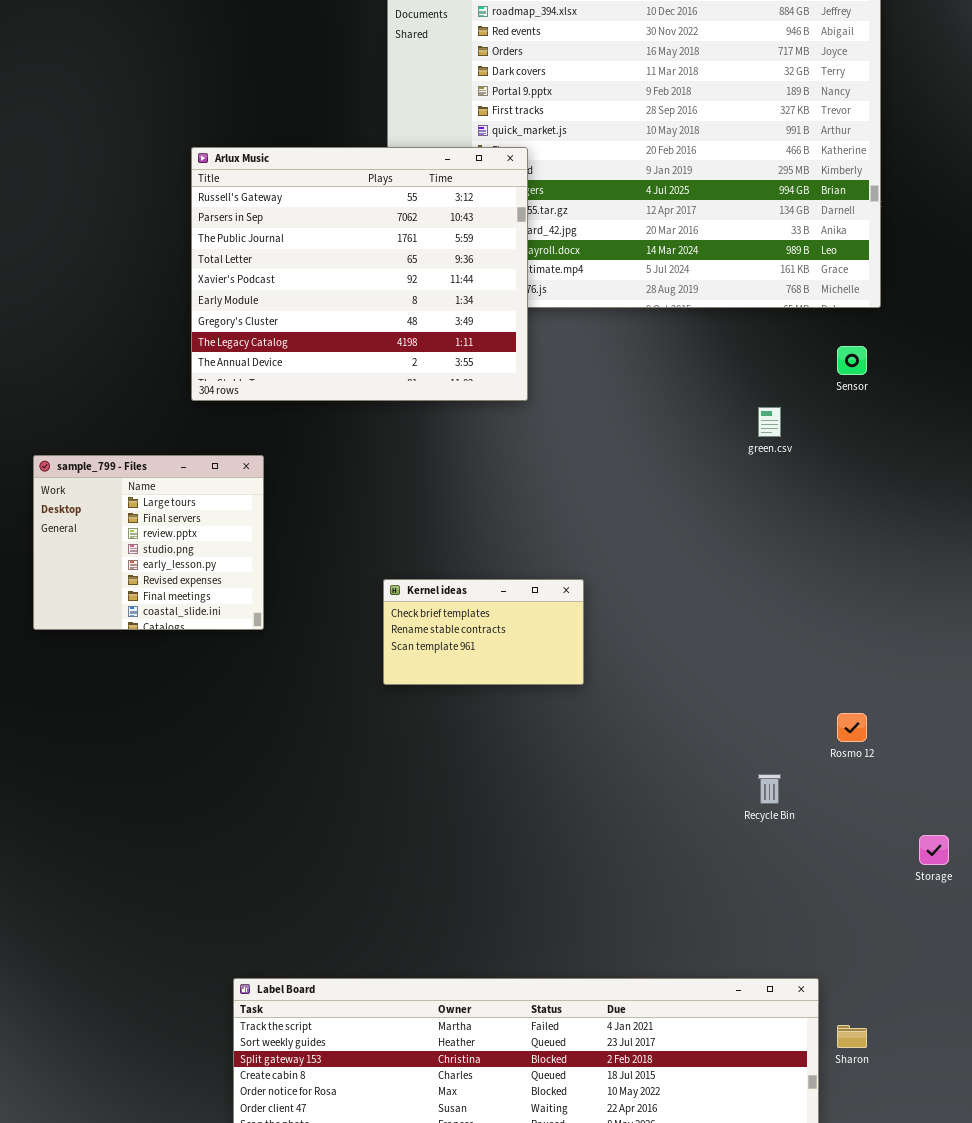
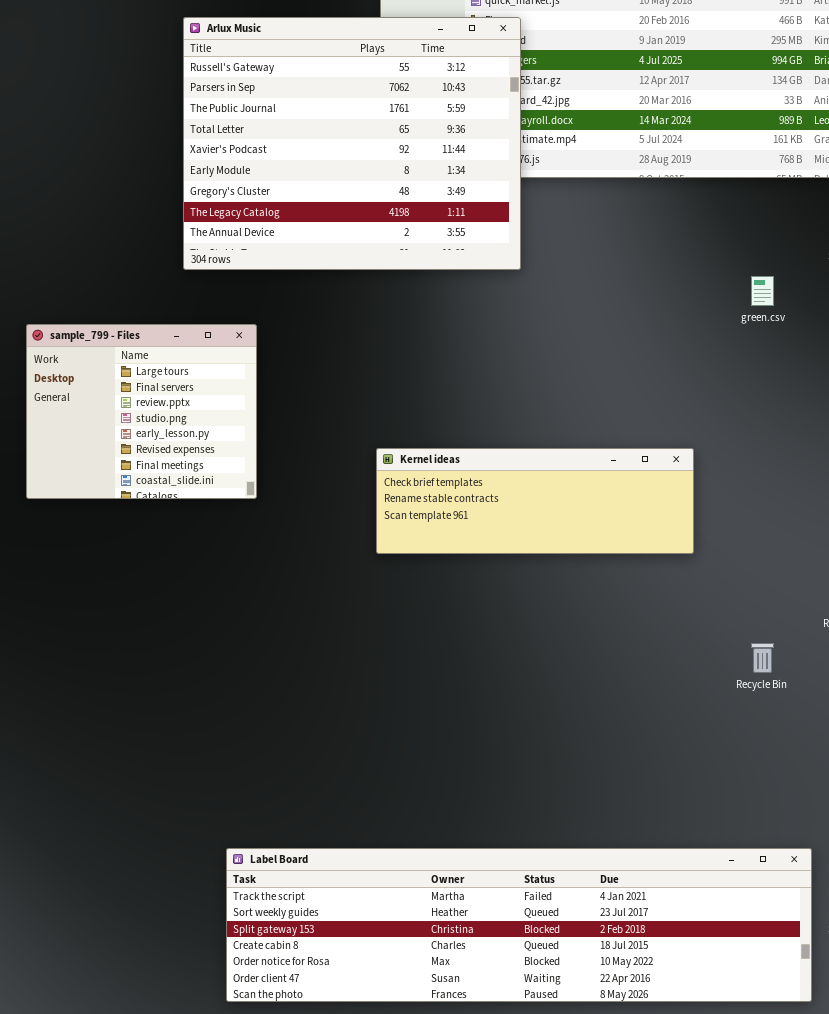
Kernel ideas: [383,579,584,685] -> [376,448,694,554], resized

